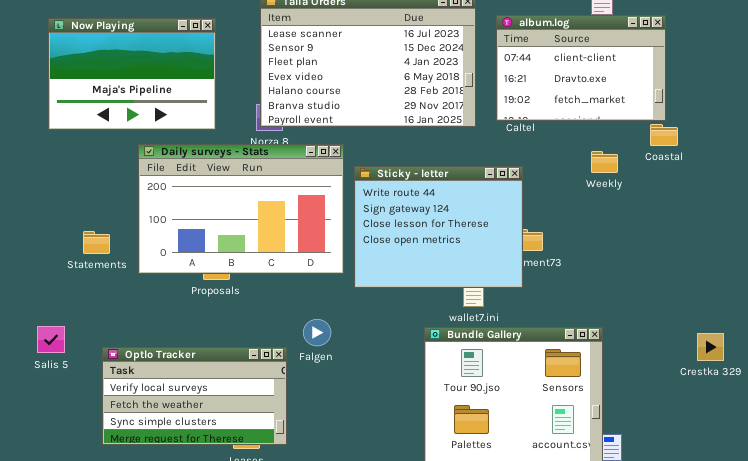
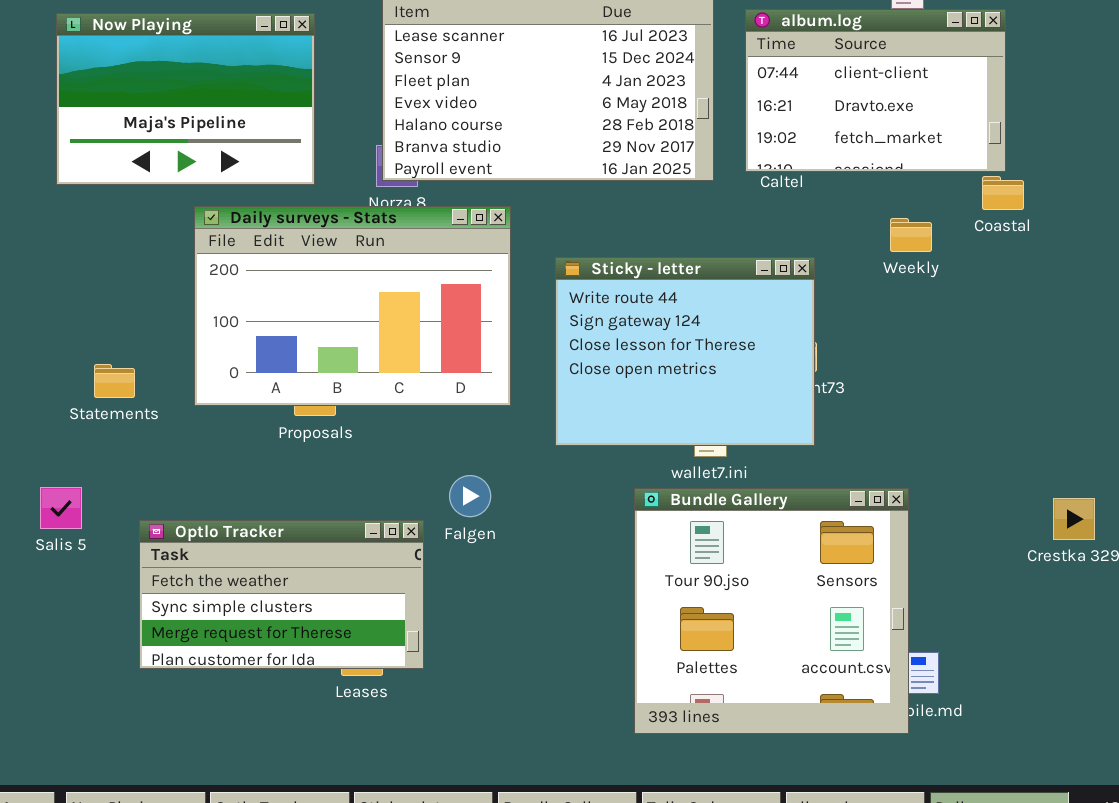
Sticky - letter: [354,166,523,288] -> [555,257,815,446], moved
Statements: [83,231,110,254] -> [94,364,135,398], moved
Optlo Tracker: [102,347,287,445] -> [139,520,424,669], scrolled down 1 row

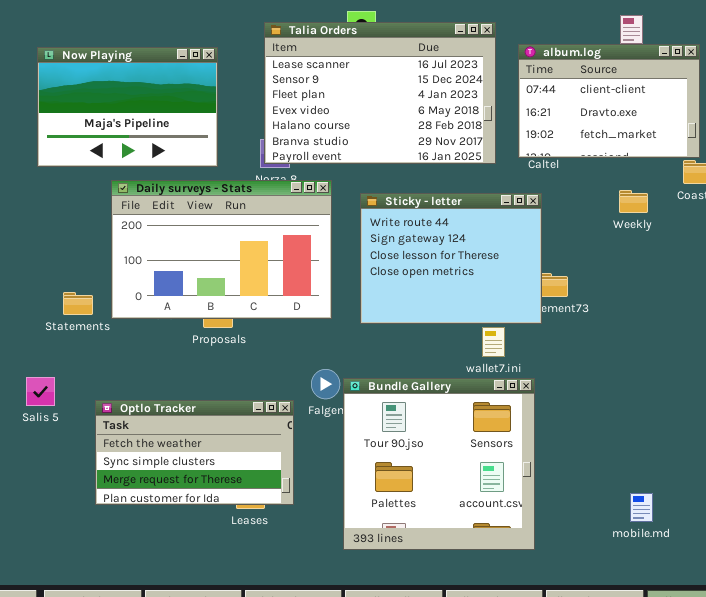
Daily surveys - Stats: [194,206,511,406] -> [111,180,332,319], moved
Sticky - letter: [555,257,815,446] -> [360,193,542,324], moved
Bundle Gallery: [634,488,909,734] -> [343,378,535,550], moved

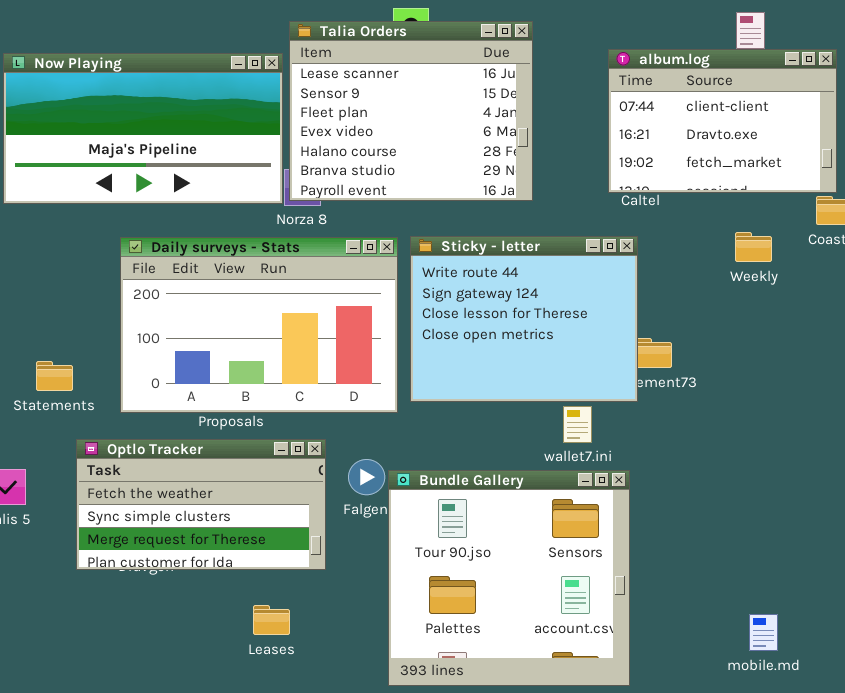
Talia Orders: [264,22,496,164] -> [289,21,533,201], resized
Now Playing: [37,47,218,167] -> [3,53,283,204], resized
Daily surveys - Stats: [111,180,332,319] -> [120,237,398,413], moved
Optlo Tracker: [95,400,294,505] -> [76,439,326,570], moved

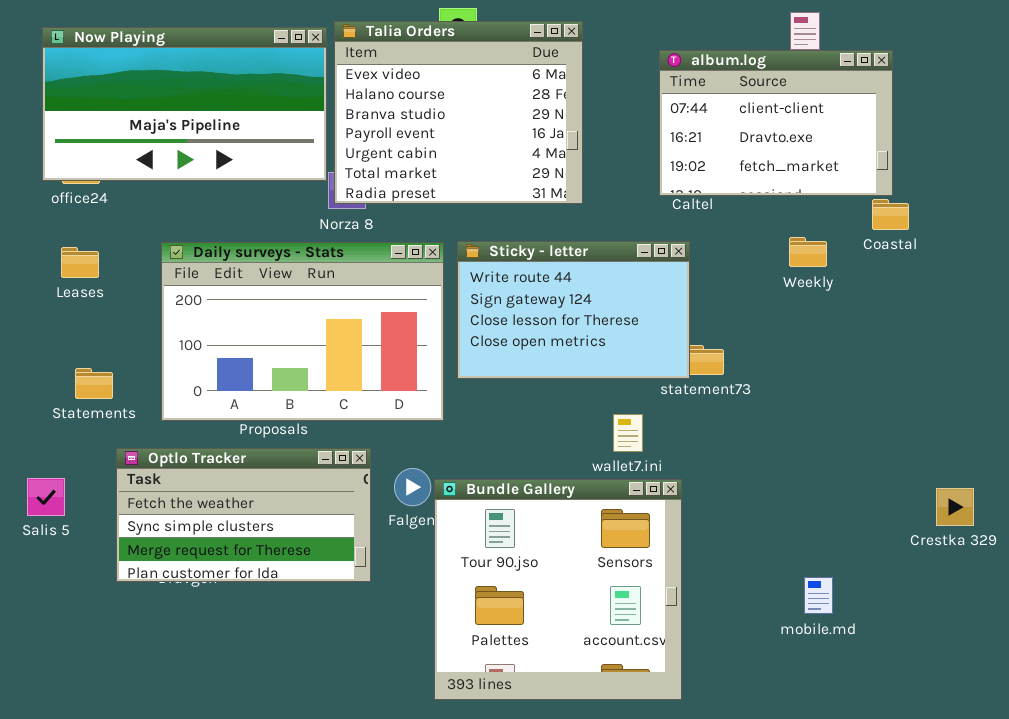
Talia Orders: [289,21,533,201] -> [334,21,583,204], scrolled down 3 rows
Now Playing: [3,53,283,204] -> [42,27,327,181], moved
Sticky - letter: [410,236,638,402] -> [457,241,690,379], resized
Leases: [253,605,290,635] -> [61,247,99,278], moved
mobile.md: [749,614,778,651] -> [804,577,833,614], moved

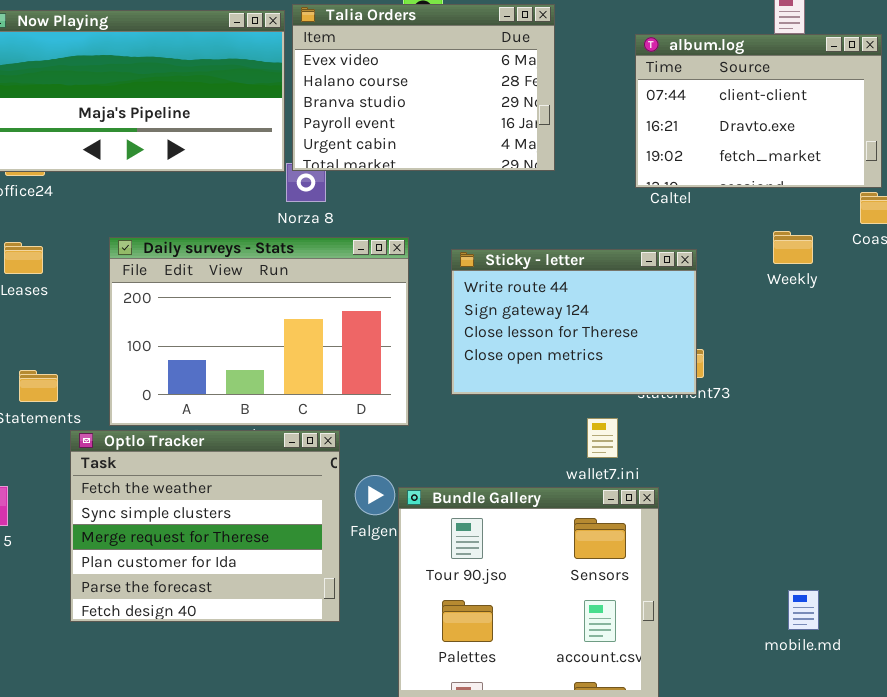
Talia Orders: [334,21,583,204] -> [292,4,555,171], resized
Sticky - letter: [457,241,690,379] -> [451,249,697,395], moved
Optlo Tracker: [116,448,371,582] -> [70,430,340,622], moved, resized

